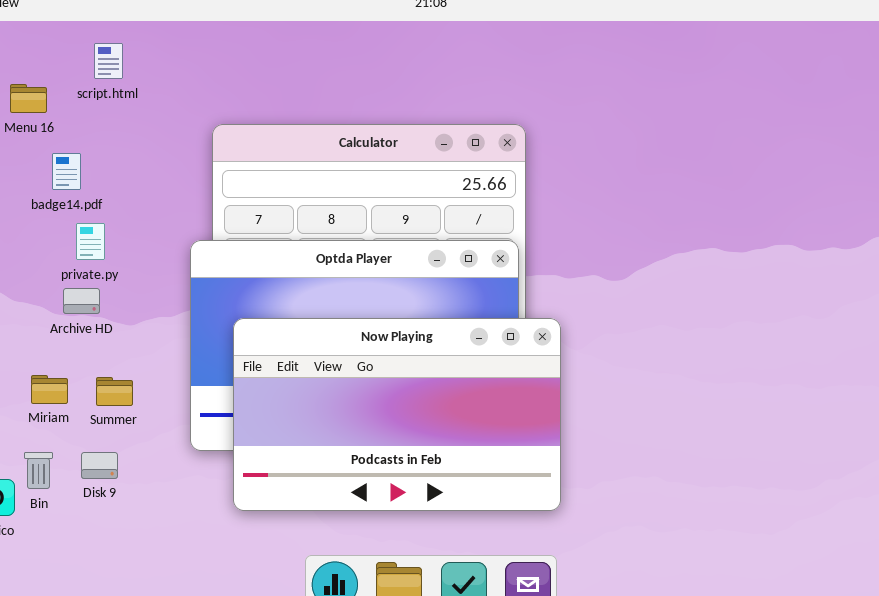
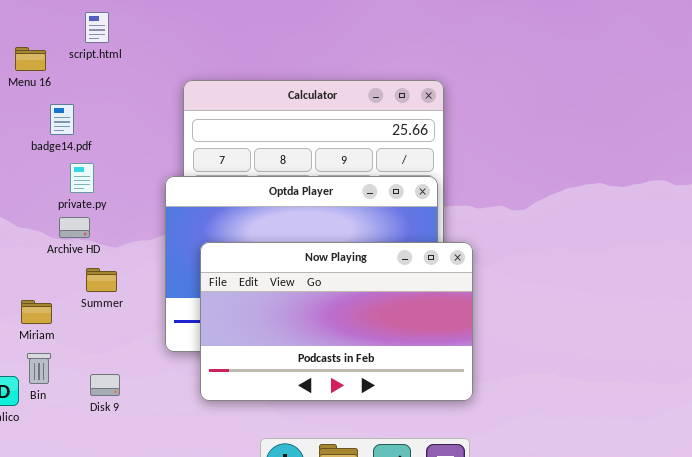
Miriam: [31,375,68,404] -> [21,300,52,324], moved
Summer: [96,377,133,406] -> [86,268,117,292], moved
Disk 9: [81,452,118,479] -> [90,374,120,396], moved

